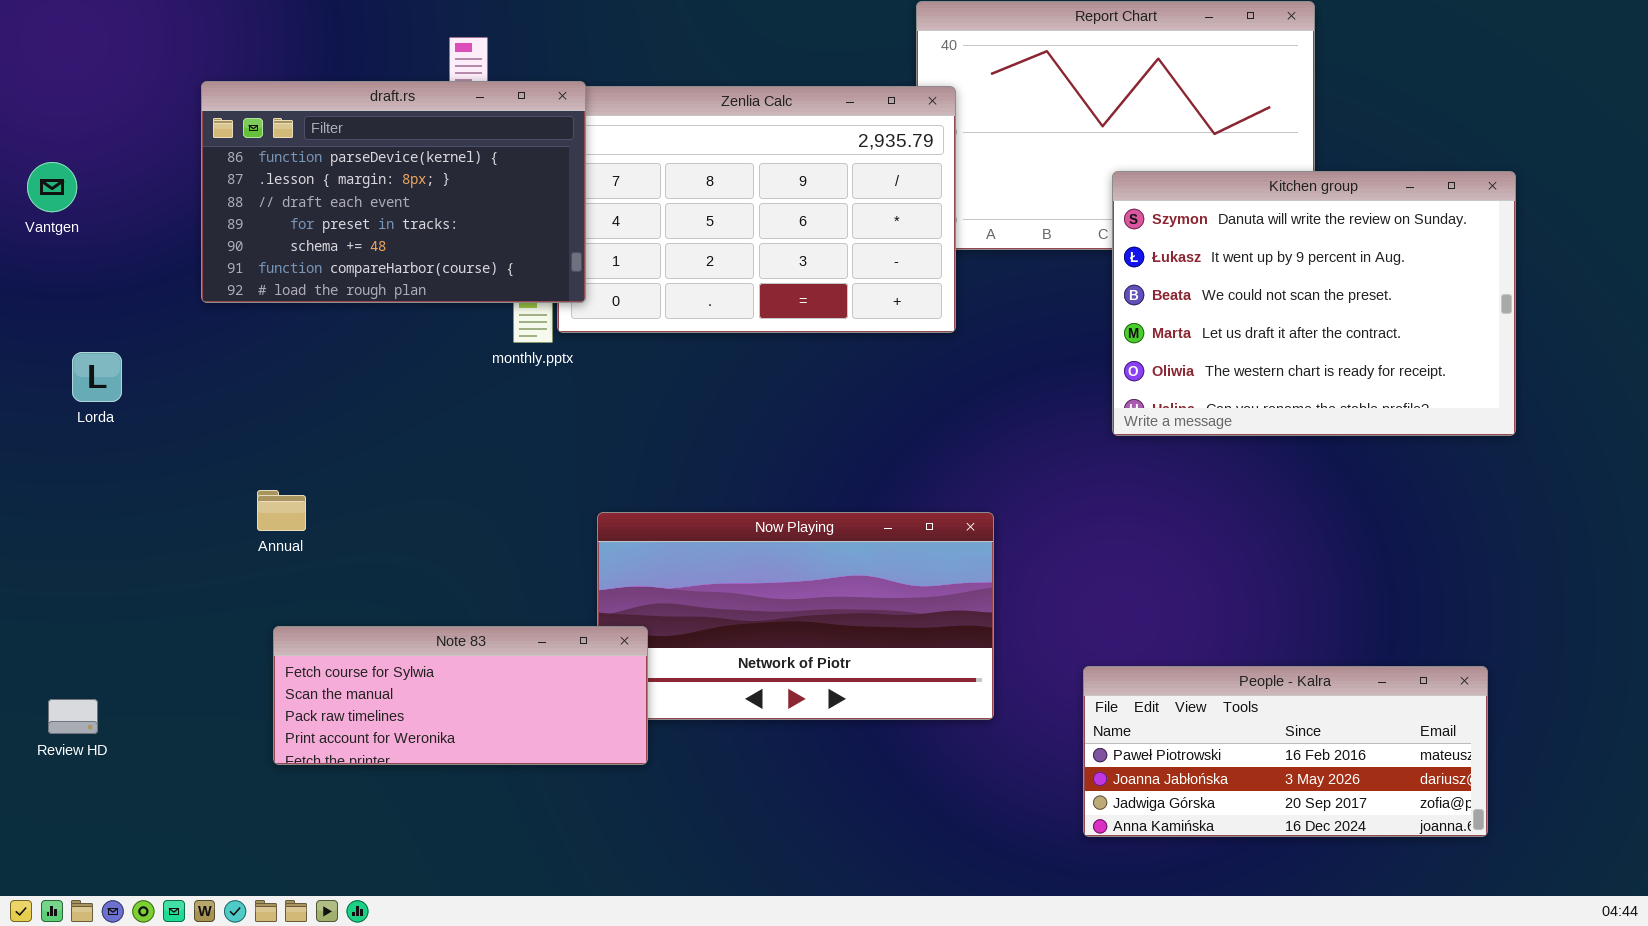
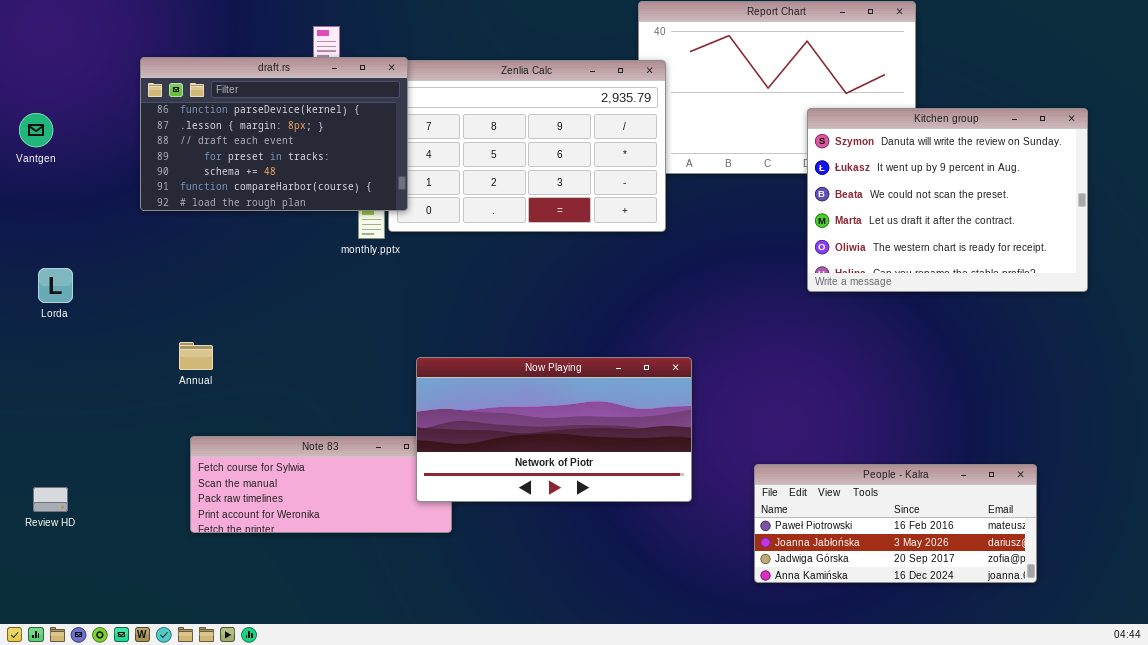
Kitchen group: [1112,171,1516,436] -> [807,108,1088,292], moved
Lorda: [72,352,122,402] -> [38,268,73,303], moved
Now Playing: [597,512,994,720] -> [416,357,692,502], raised

